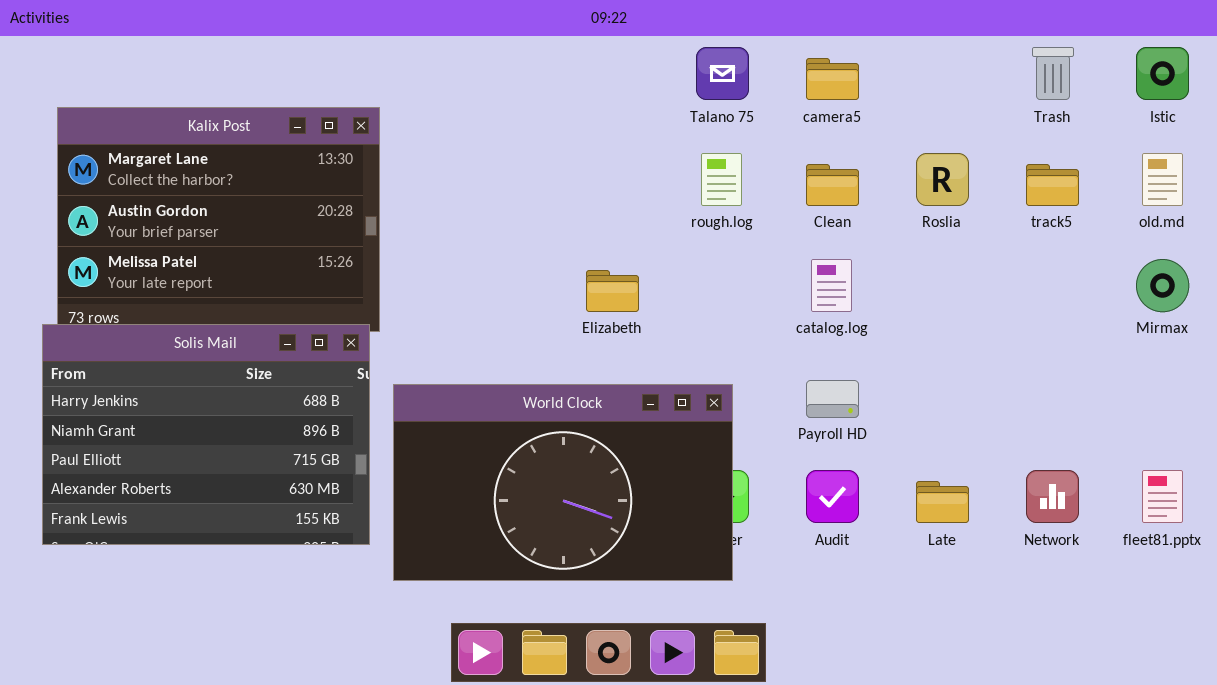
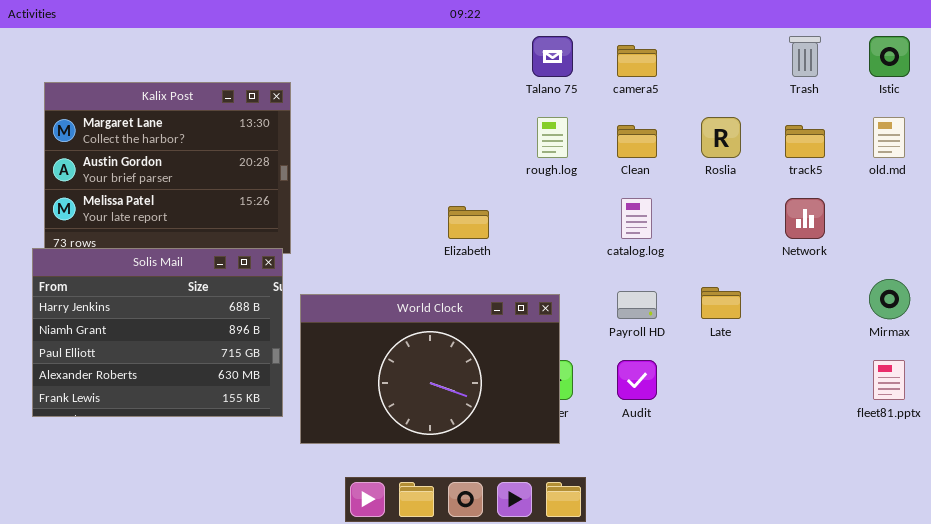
Mirmax: [1136,259,1189,312] -> [869,279,910,319], moved
Network: [1026,470,1079,523] -> [785,198,825,239], moved
Late: [916,481,969,523] -> [701,287,741,319], moved

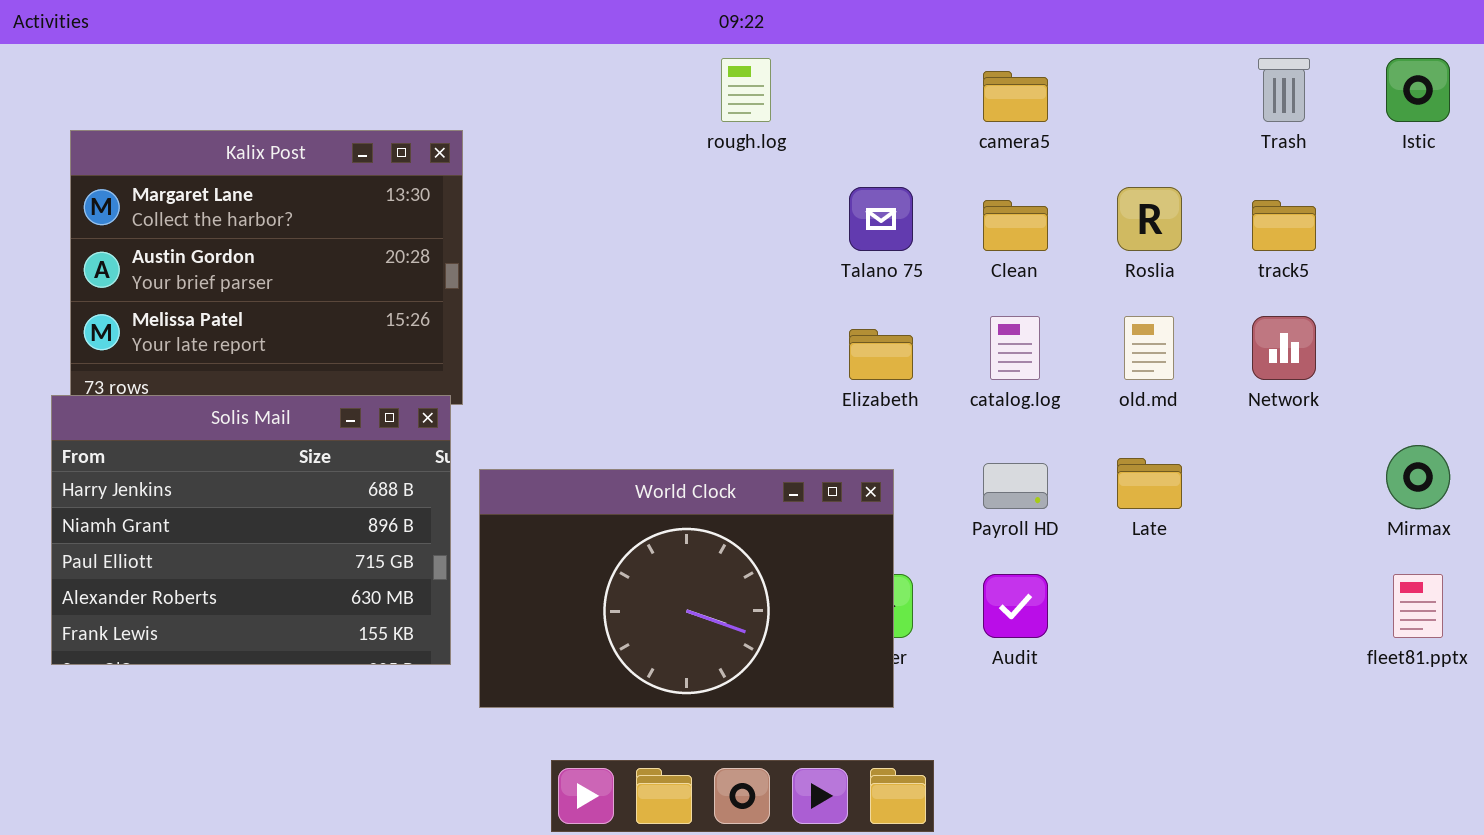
Talano 75: [532,36,573,77] -> [849,187,913,251], moved
rough.log: [537,117,568,158] -> [721,58,771,122], moved
old.md: [873,117,905,158] -> [1124,316,1174,380], moved
Elizabeth: [448,206,489,239] -> [849,329,913,380], moved

